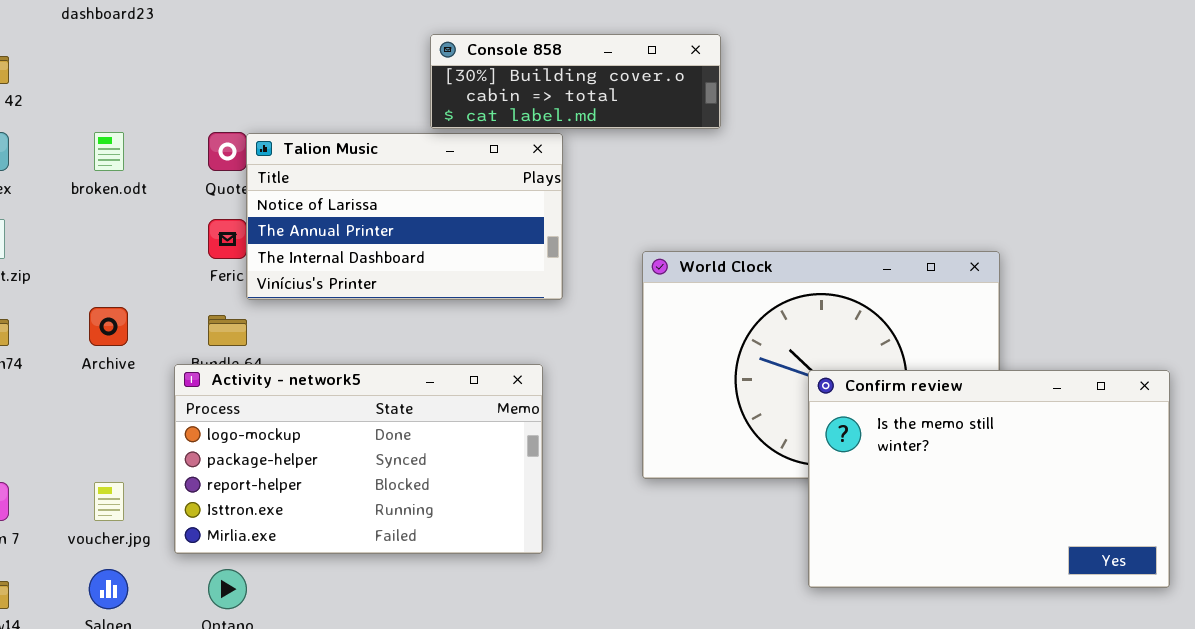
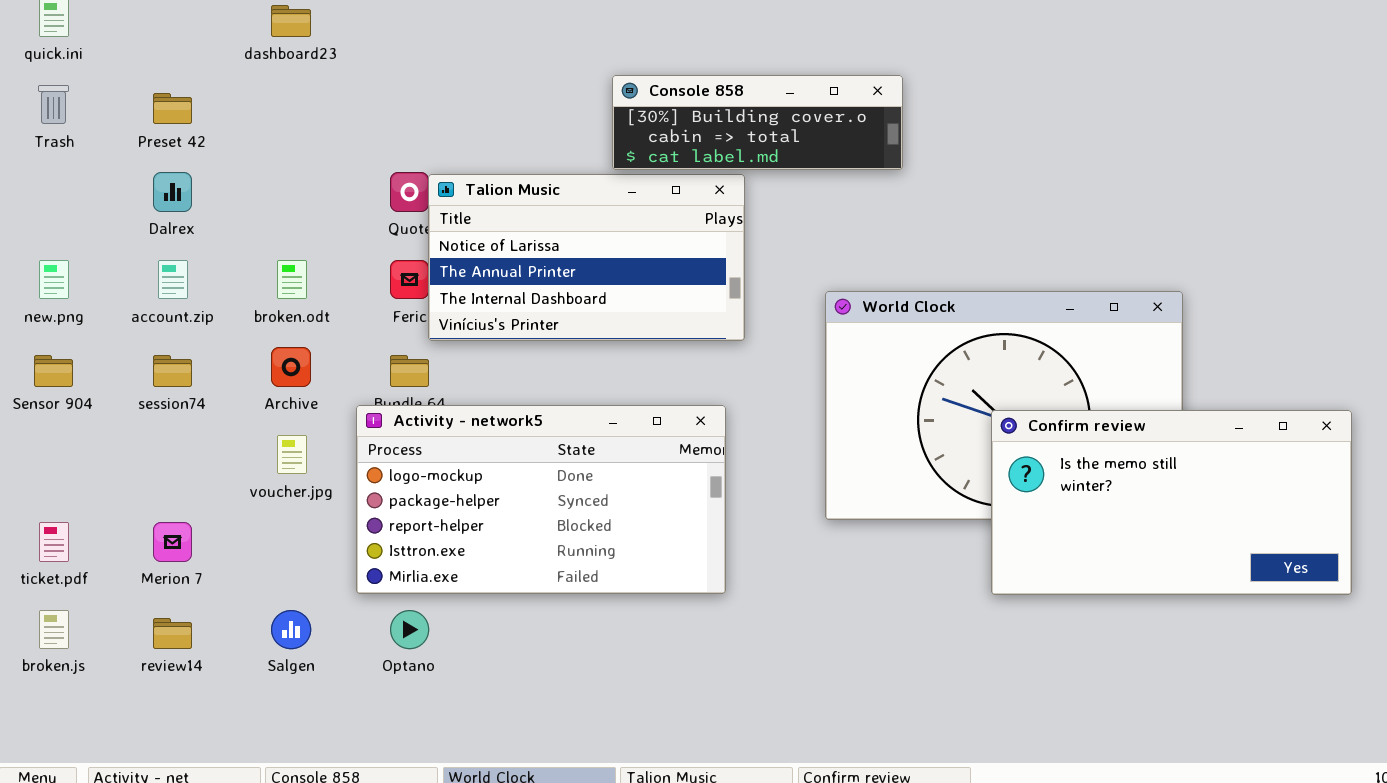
broken.odt: [94,132,124,171] -> [277,260,307,299], moved
Confirm review: [808,370,1170,588] -> [991,410,1352,595], resized
voucher.jpg: [94,482,124,521] -> [277,435,307,474], moved

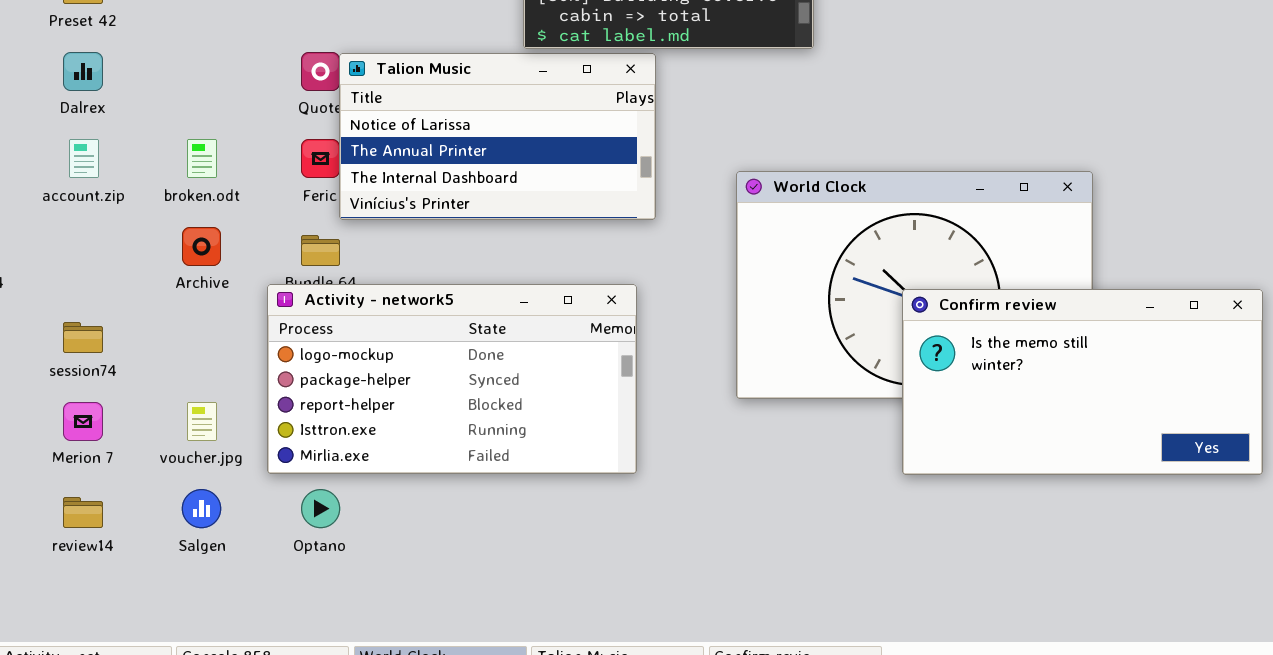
session74: [153,355,192,387] -> [63,322,103,353], moved
voucher.jpg: [277,435,307,474] -> [187,402,217,441], moved

